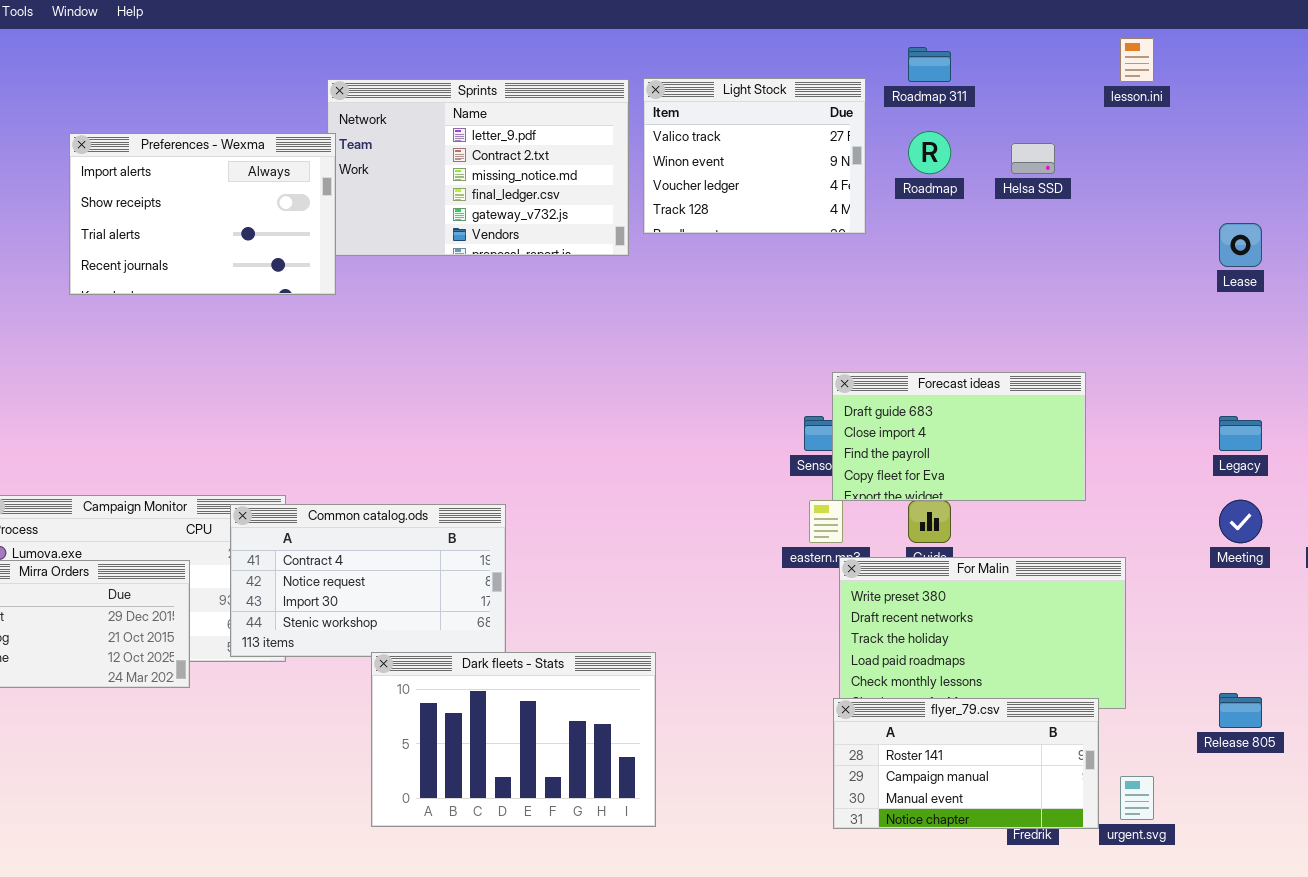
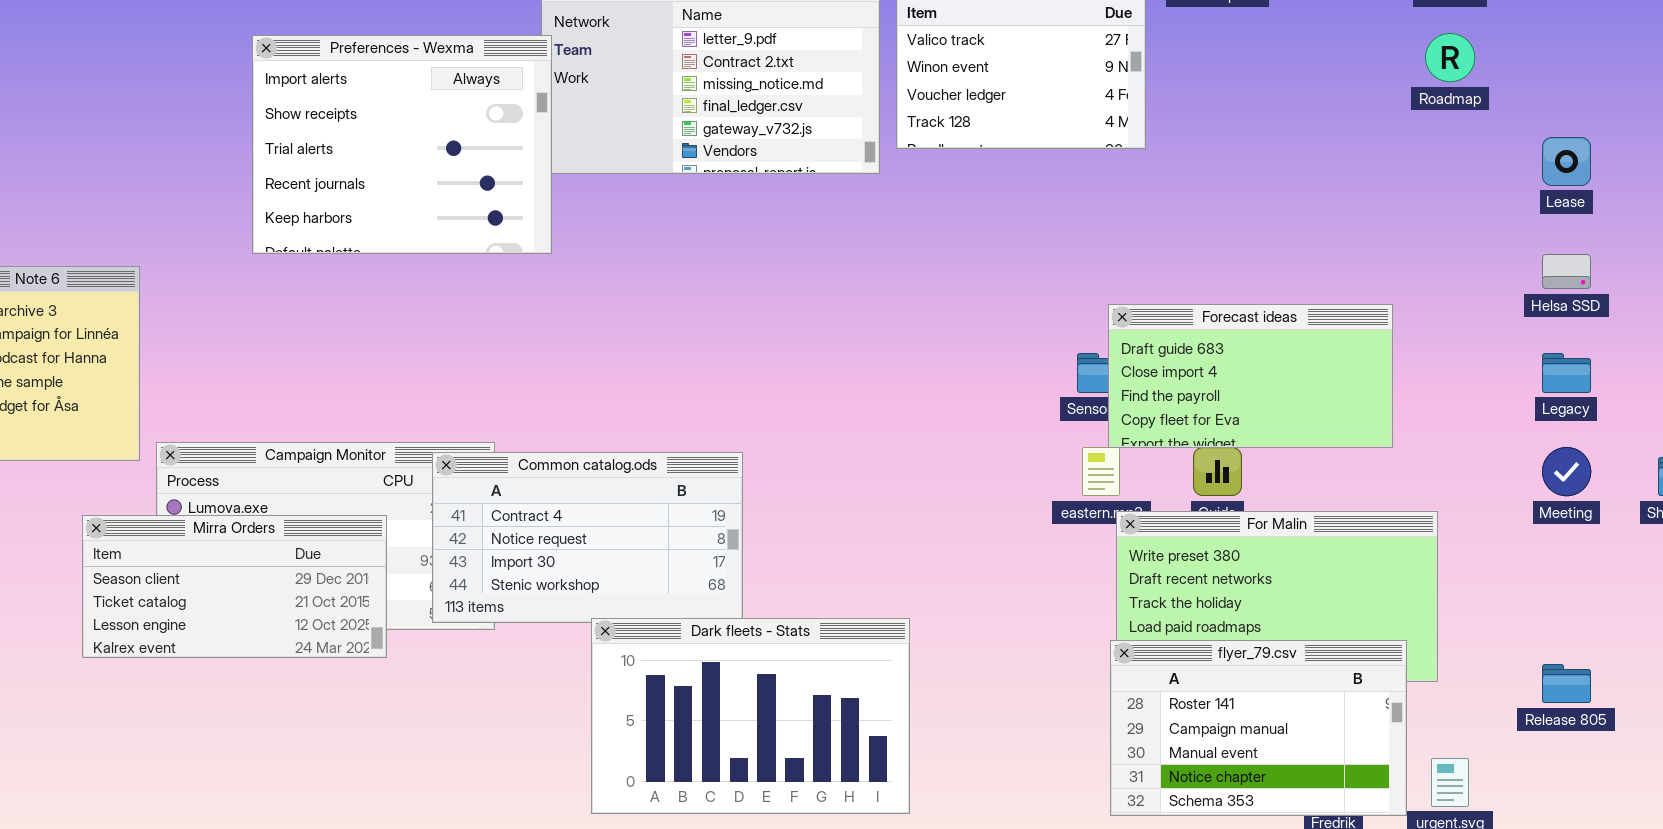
Roadmap: [908,131,951,174] -> [1425,33,1475,82], moved
Preferences - Wexma: [69,133,336,295] -> [252,35,552,254], resized
Helsa SSD: [1011,143,1055,174] -> [1542,254,1591,289], moved
flyer_79.csv: [833,698,1099,829] -> [1110,640,1407,816], resized

